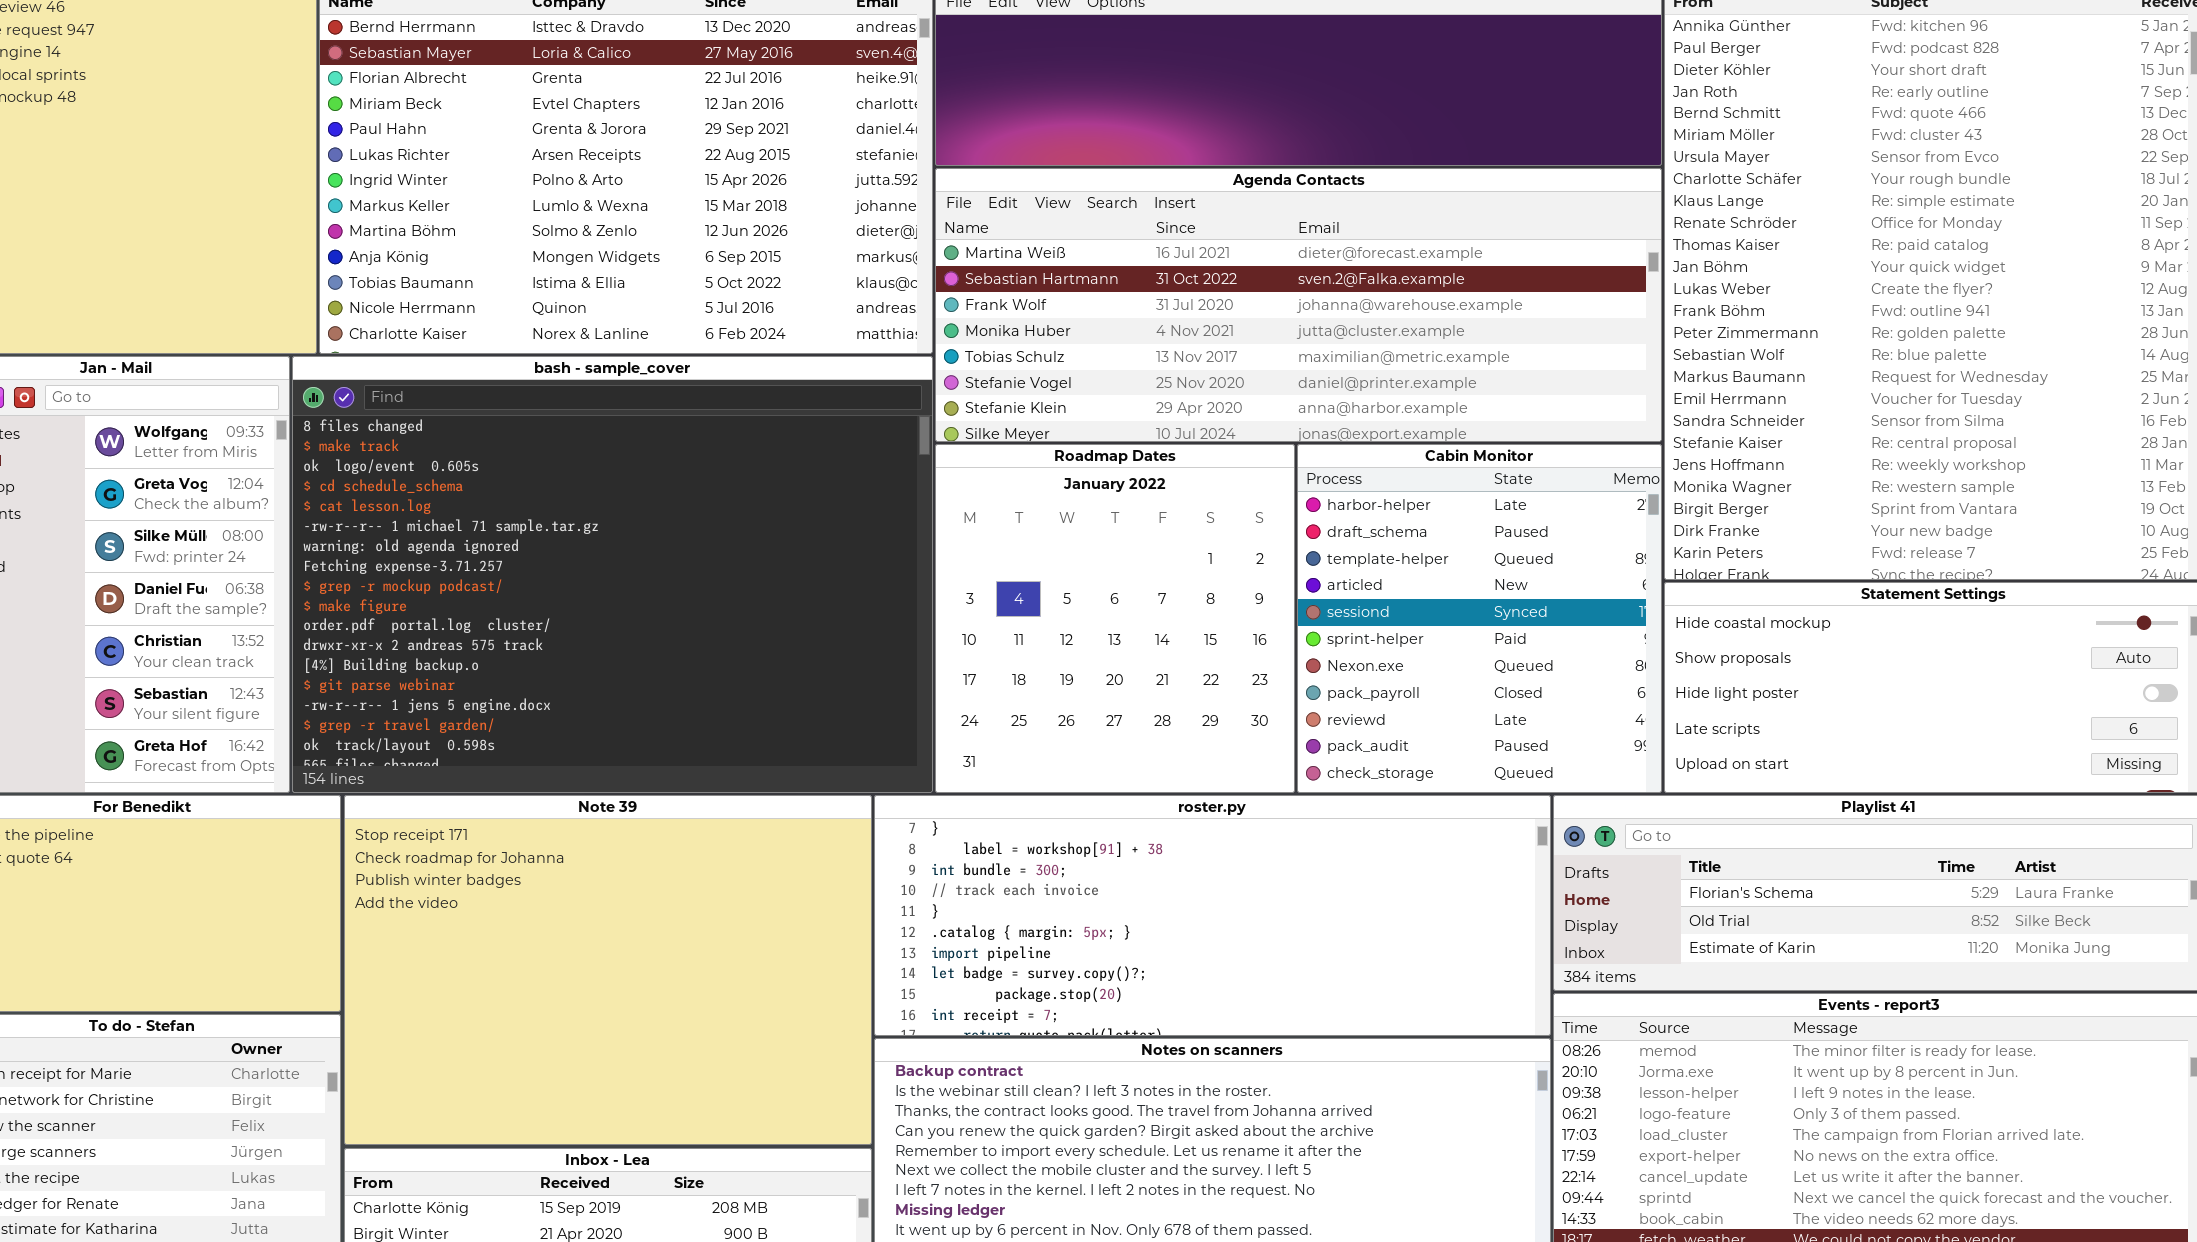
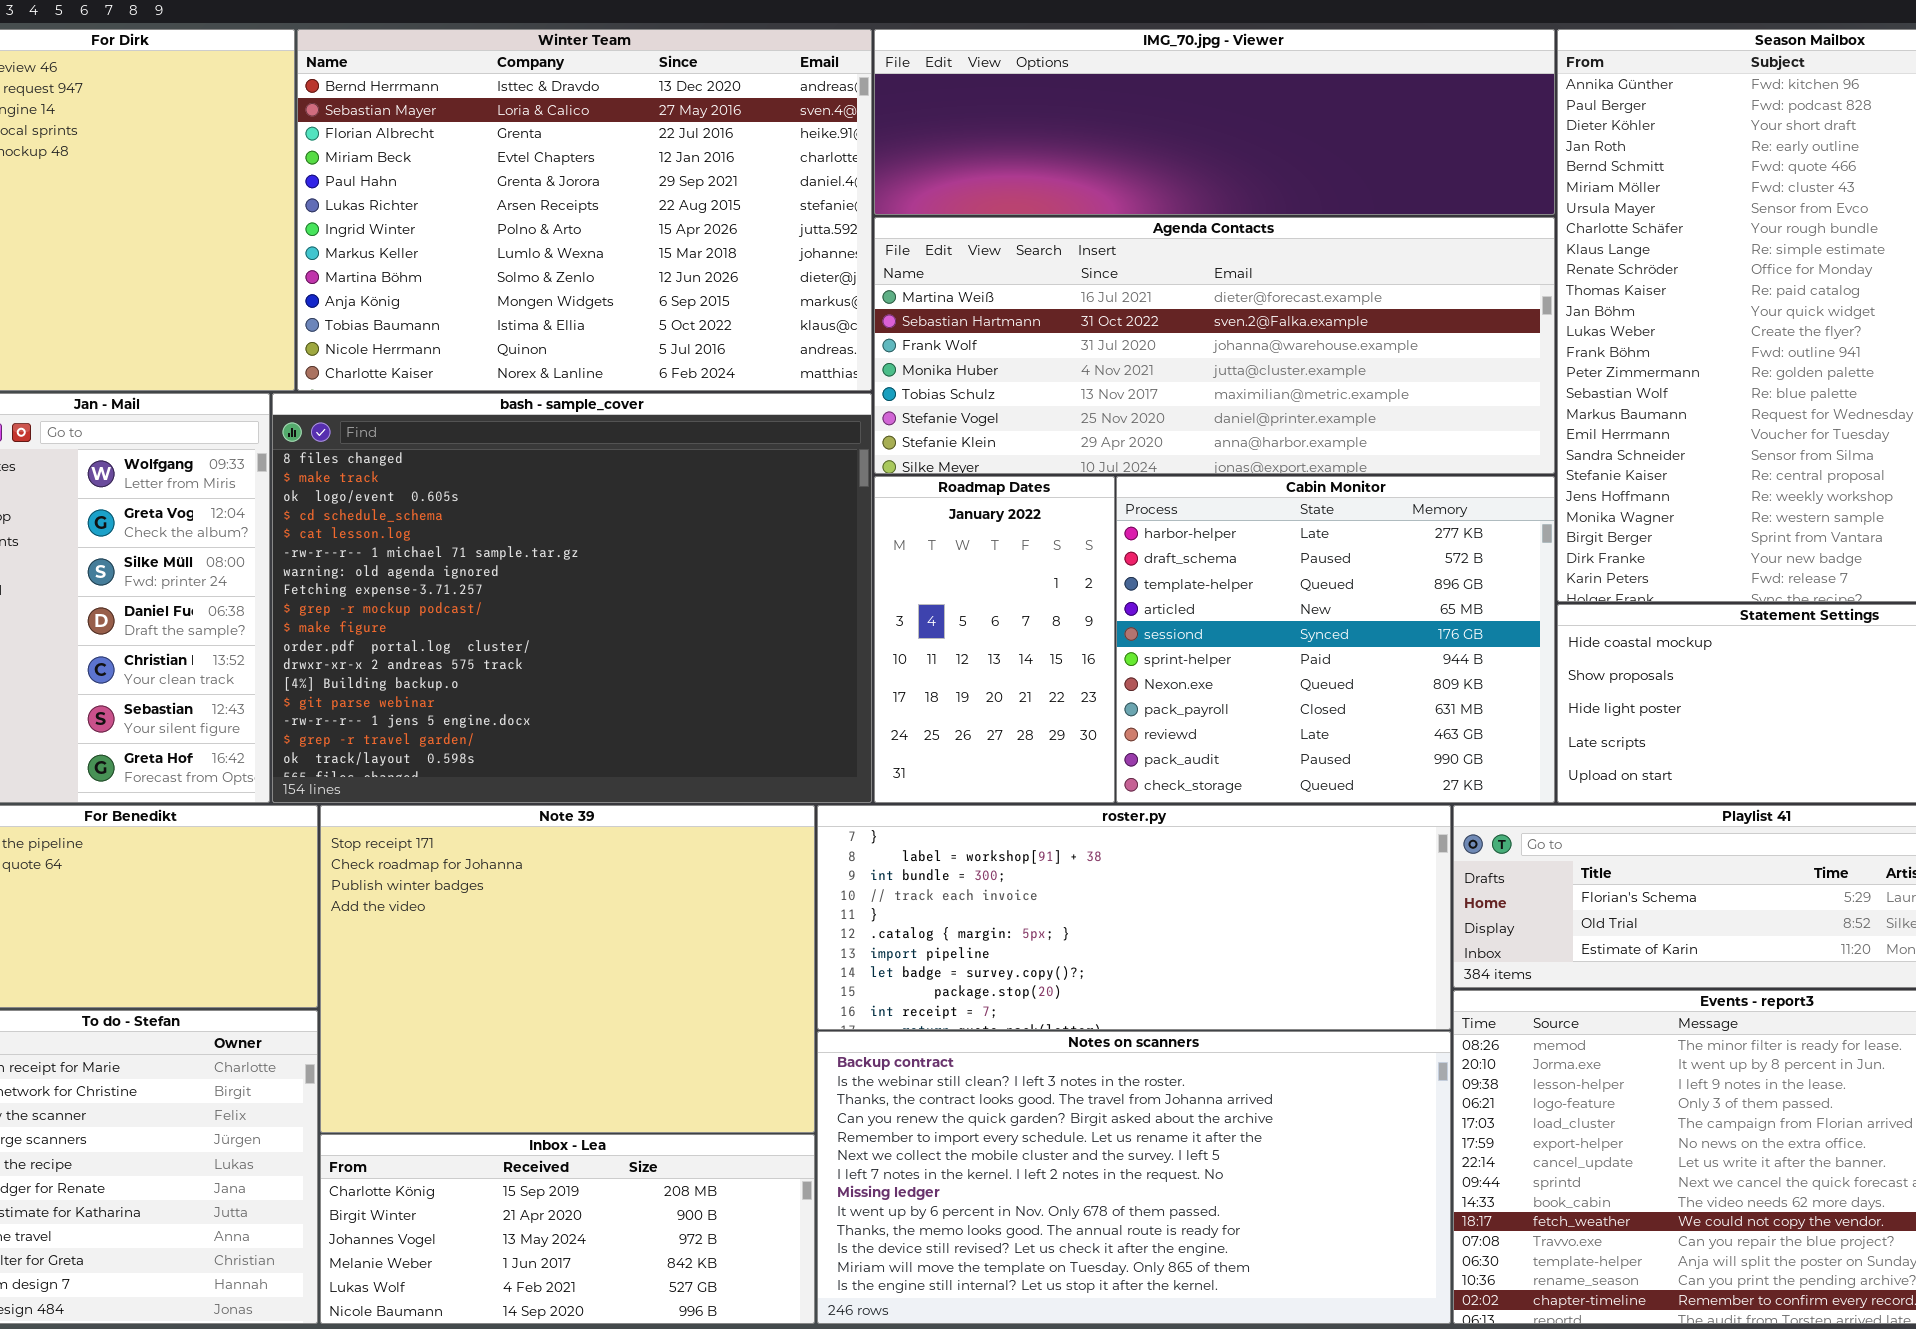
Roadmap Dates: [935,444,1295,793] -> [874,476,1115,803], resized
Cabin Monitor: [1297,444,1662,793] -> [1116,476,1555,803], resized

